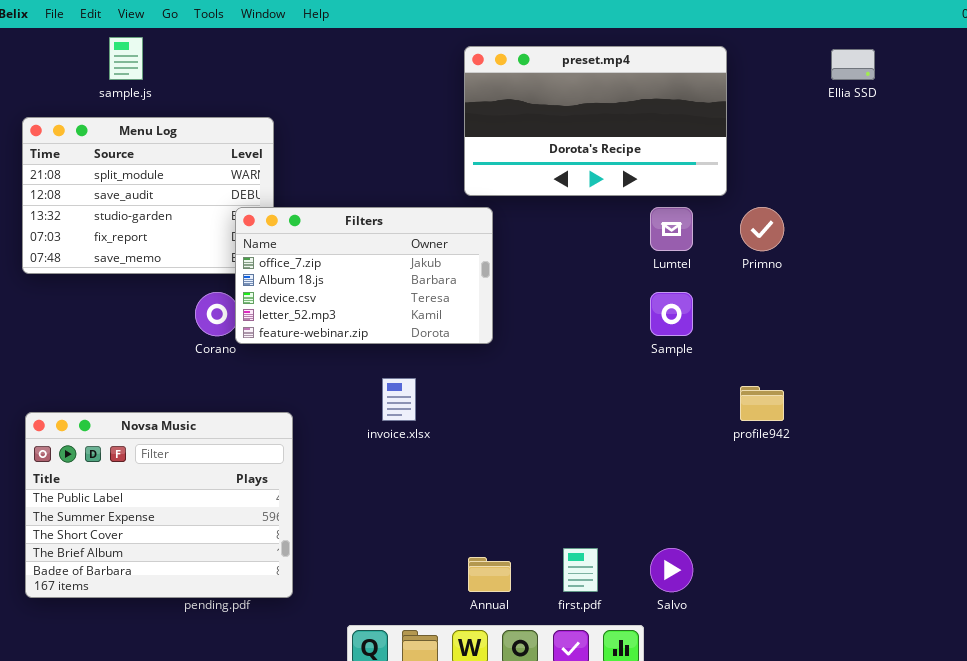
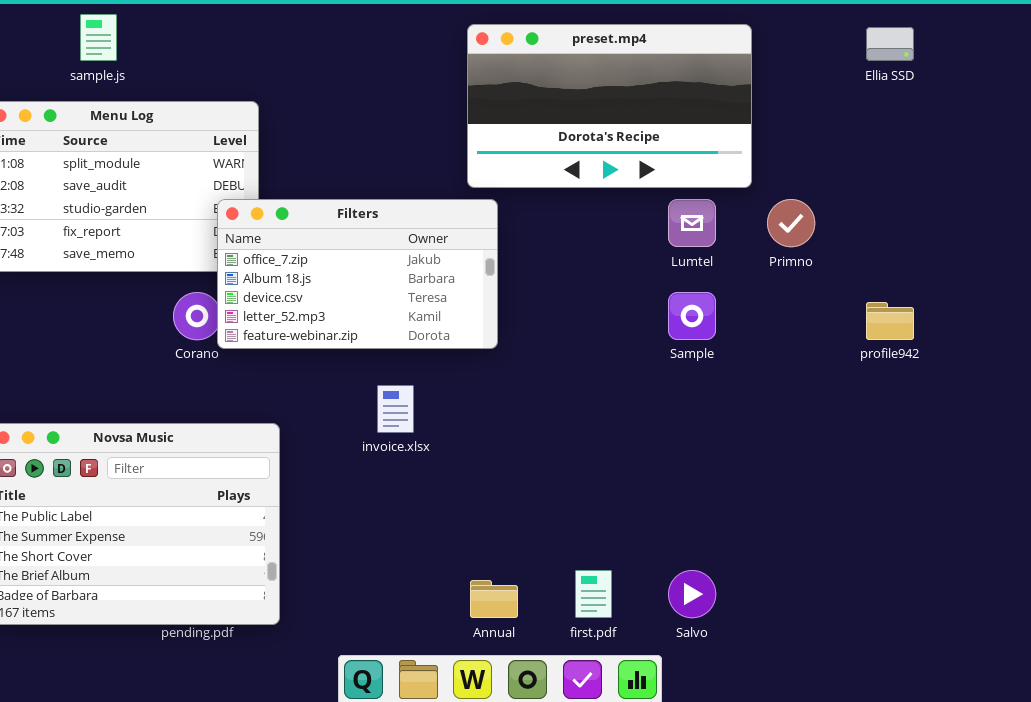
profile942: [740,386,784,421] -> [866,302,914,340], moved

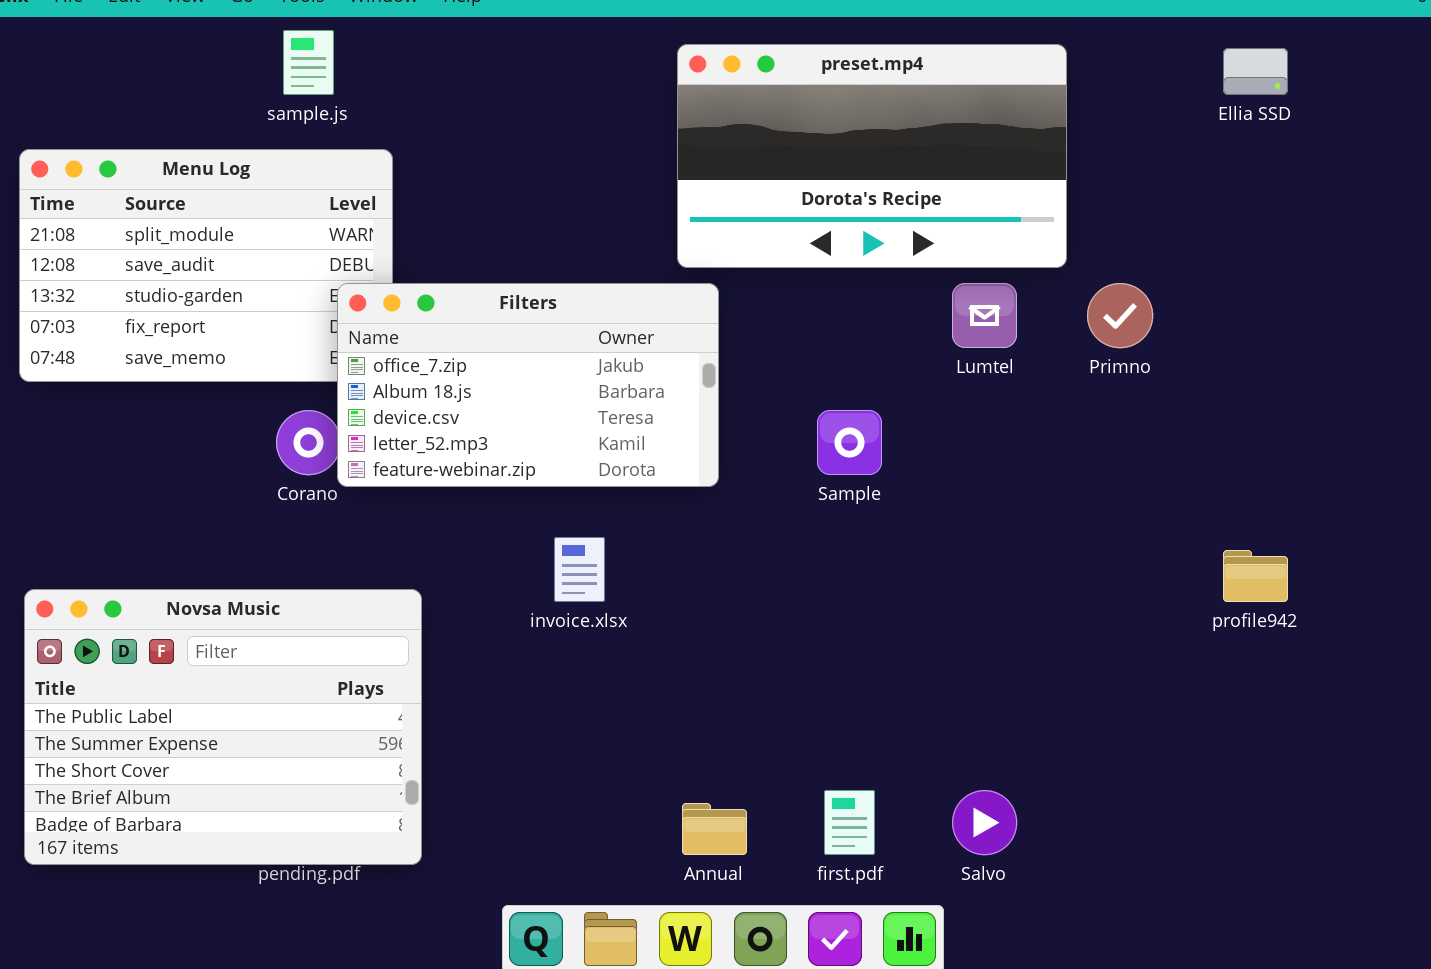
sample.js: [80,14,117,61] -> [283,30,334,95], moved
Sample: [668,292,716,340] -> [817,410,882,475], moved
profile942: [866,302,914,340] -> [1223,550,1288,602], moved

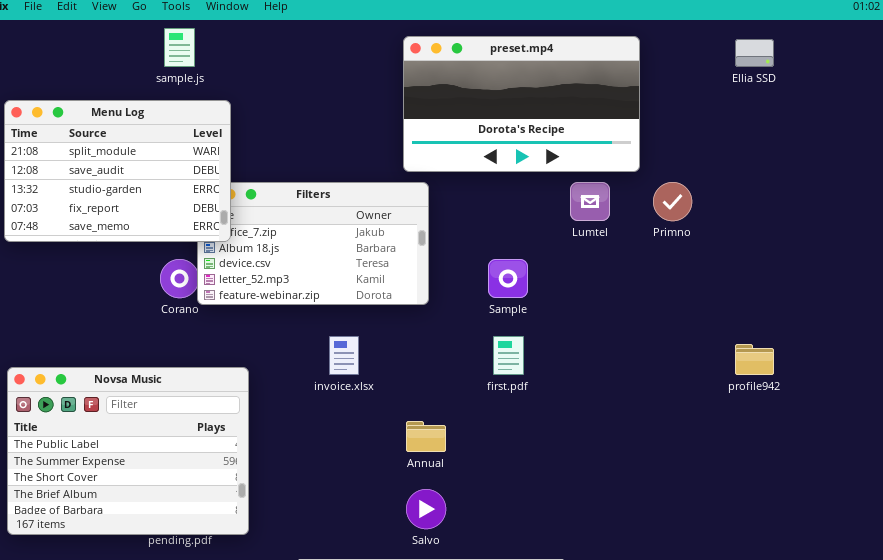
Menu Log: [19,149,393,382] -> [4,100,231,242], raised
first.pdf: [824,790,875,855] -> [493,336,524,375], moved
Salvo: [952,790,1017,855] -> [406,489,446,529], moved
Annual: [682,803,747,855] -> [406,421,446,452], moved

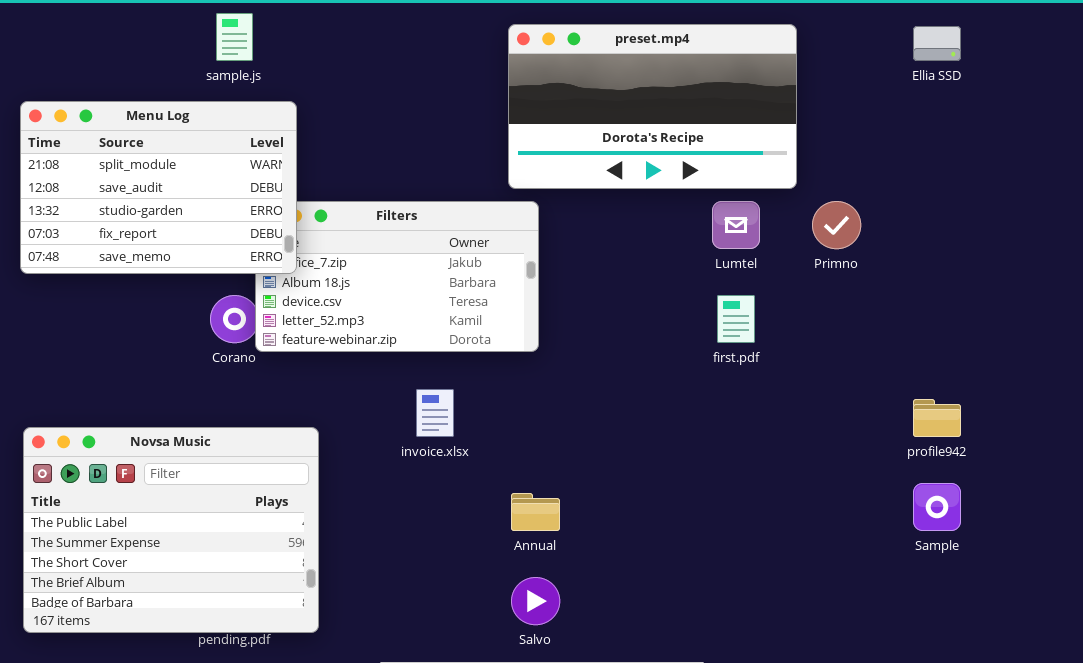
Sample: [488,259,528,298] -> [913,483,961,531], moved
first.pdf: [493,336,524,375] -> [717,295,755,343], moved

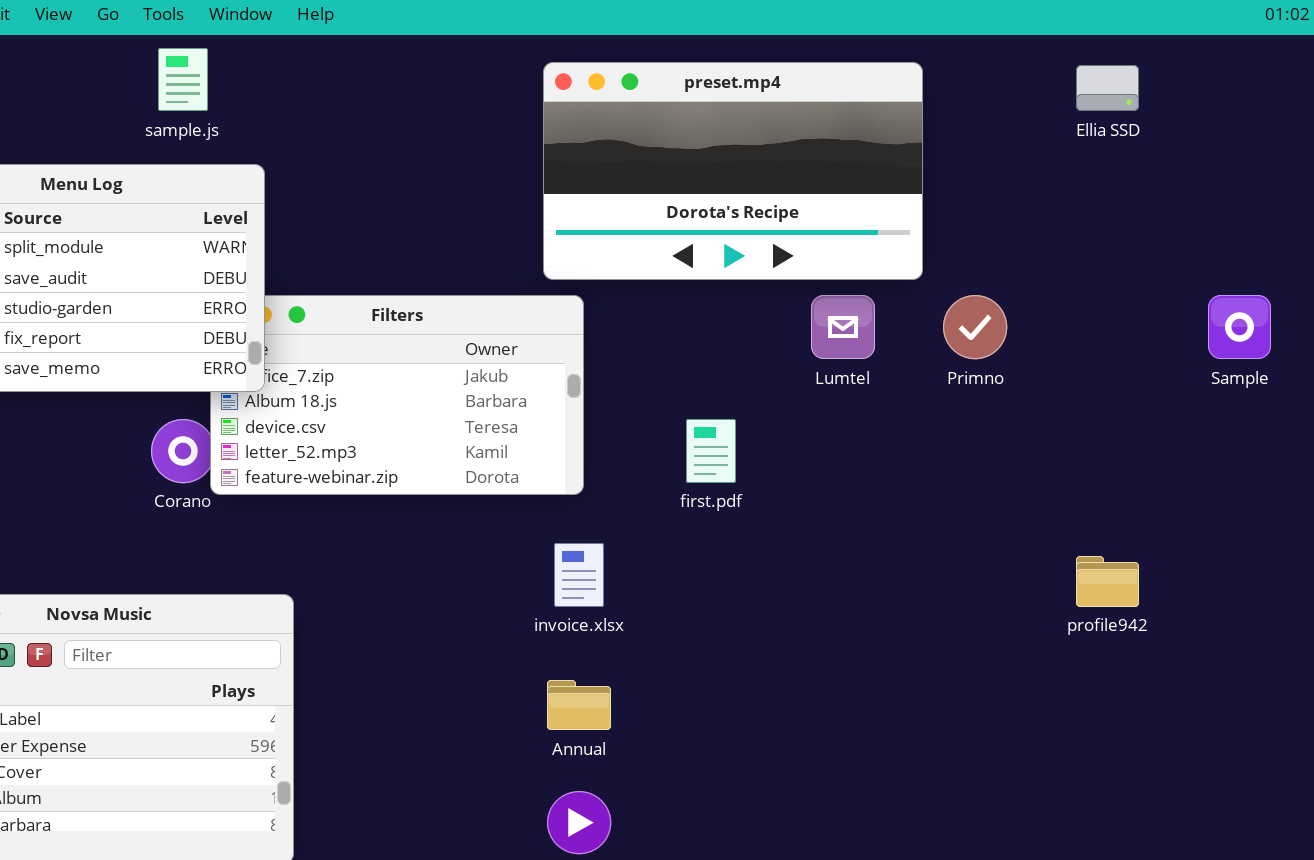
first.pdf: [717,295,755,343] -> [686,419,736,483], moved
invoice.xlsx: [416,389,454,437] -> [554,543,604,607], moved
Sample: [913,483,961,531] -> [1208,295,1271,359], moved

